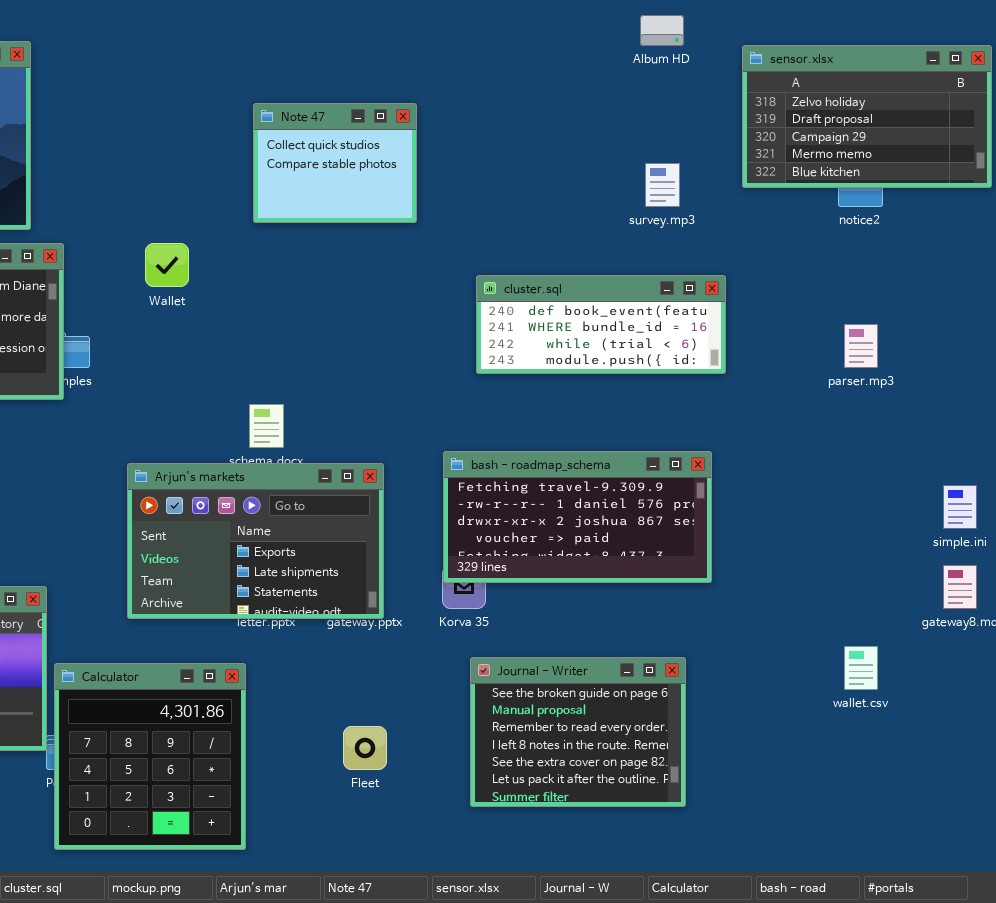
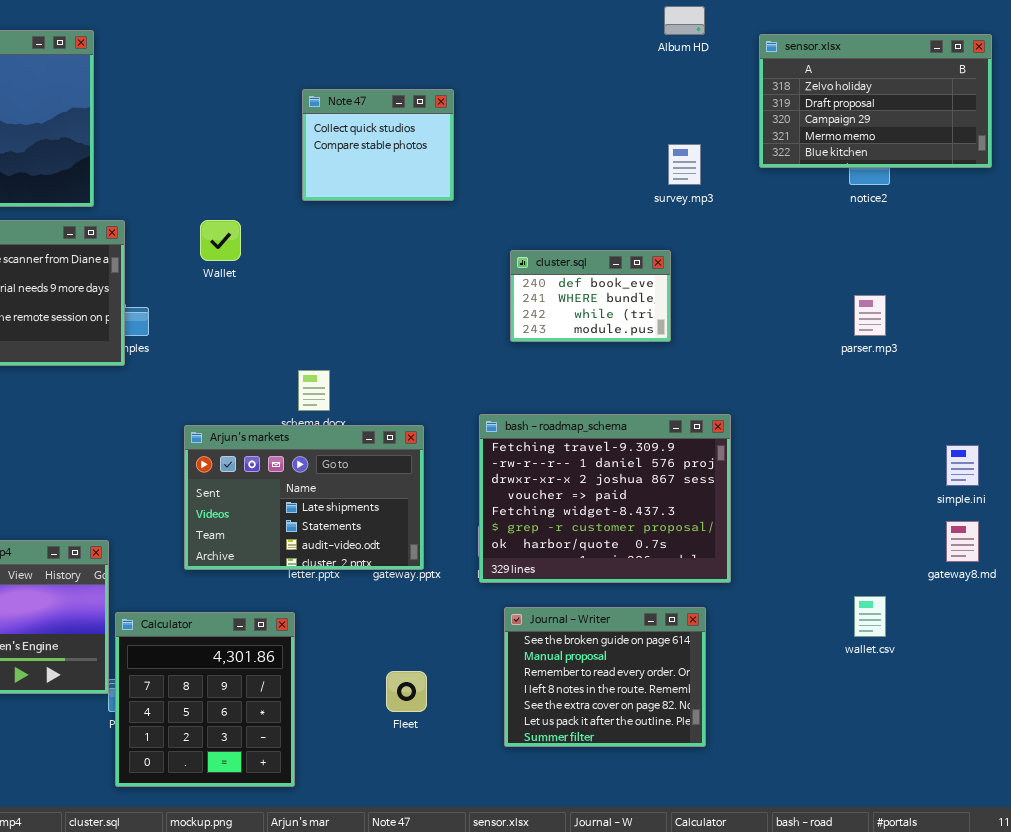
cluster.sql: [476,275,726,374] -> [510,250,671,342], resized
bash - roadmap_schema: [443,451,712,583] -> [479,414,731,583], resized
Arjun's markets: [127,463,384,619] -> [184,425,424,570], scrolled down 1 row

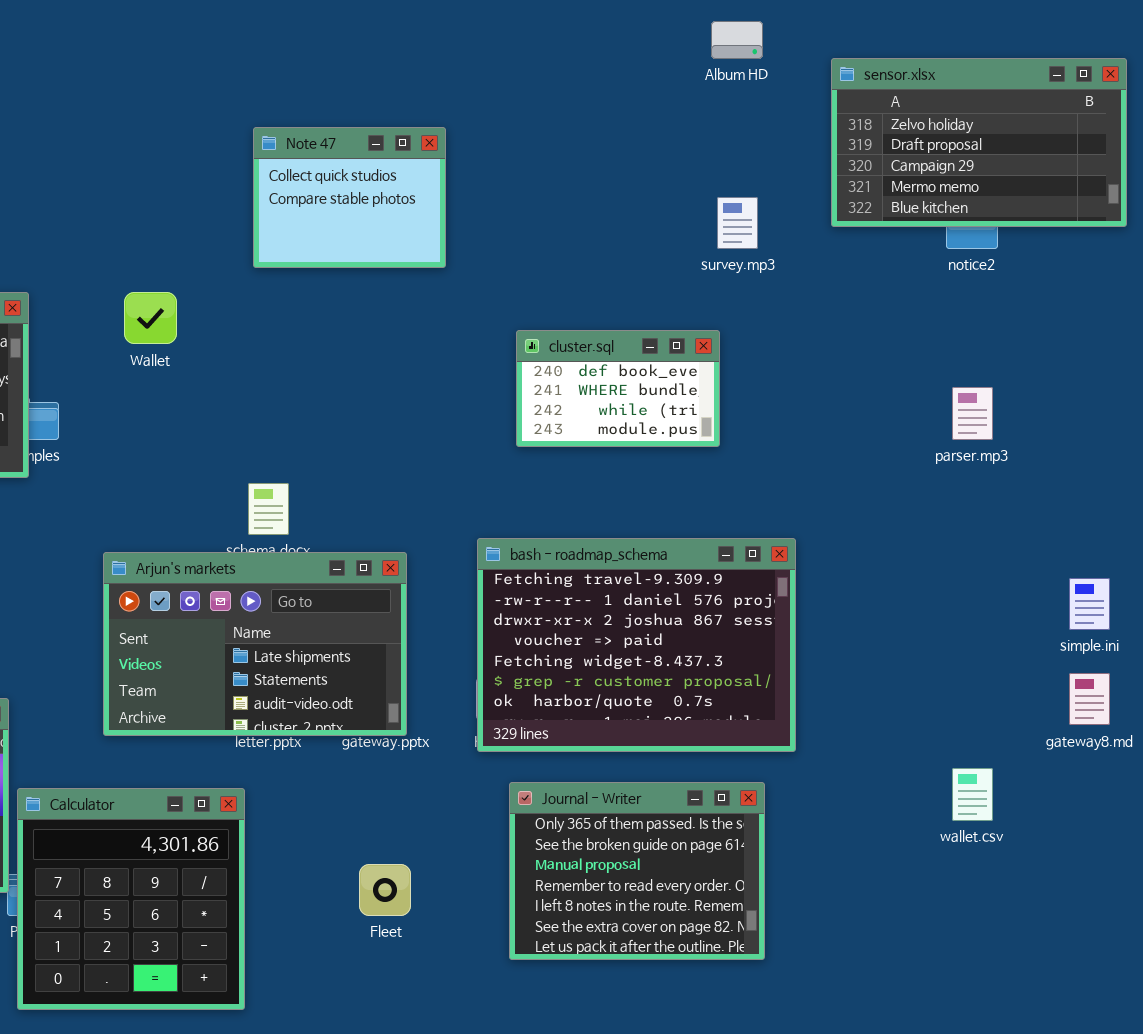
Journal - Writer: [504,607,706,747] -> [509,782,765,960], scrolled up 1 row

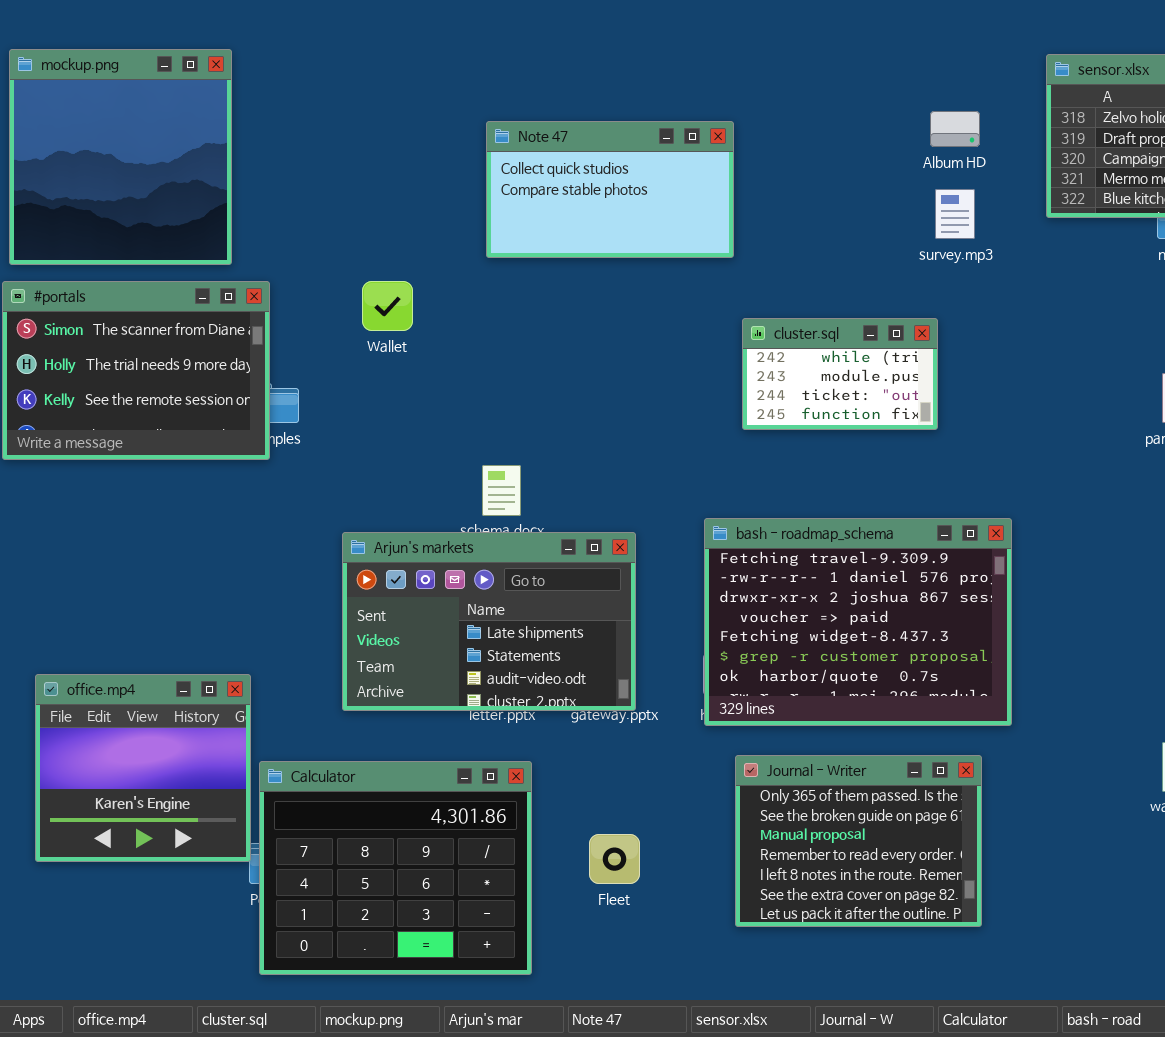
Album HD: [711,21,763,59] -> [930,111,980,147], moved
Note 47: [253,127,446,268] -> [486,121,734,258], resized
cluster.sql: [516,330,720,447] -> [742,318,938,430], scrolled down 2 rows
Calculator: [17,788,245,1010] -> [259,761,532,975], resized

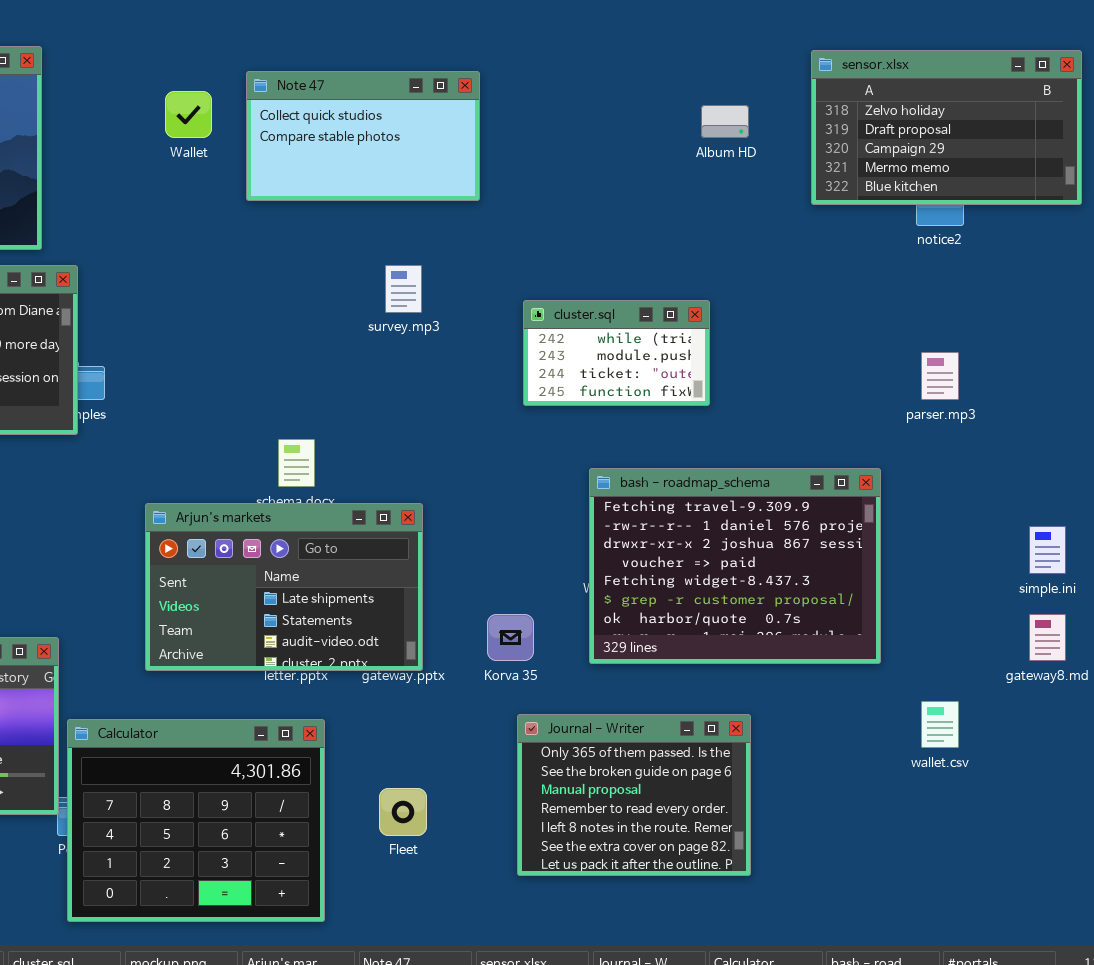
Note 47: [486,121,734,258] -> [246,71,480,201], moved
survey.mp3: [935,189,975,239] -> [385,265,422,313], moved
Wallet: [362,281,413,331] -> [165,91,212,138], moved
bash - roadmap_schema: [704,518,1012,726] -> [589,468,881,664], moved

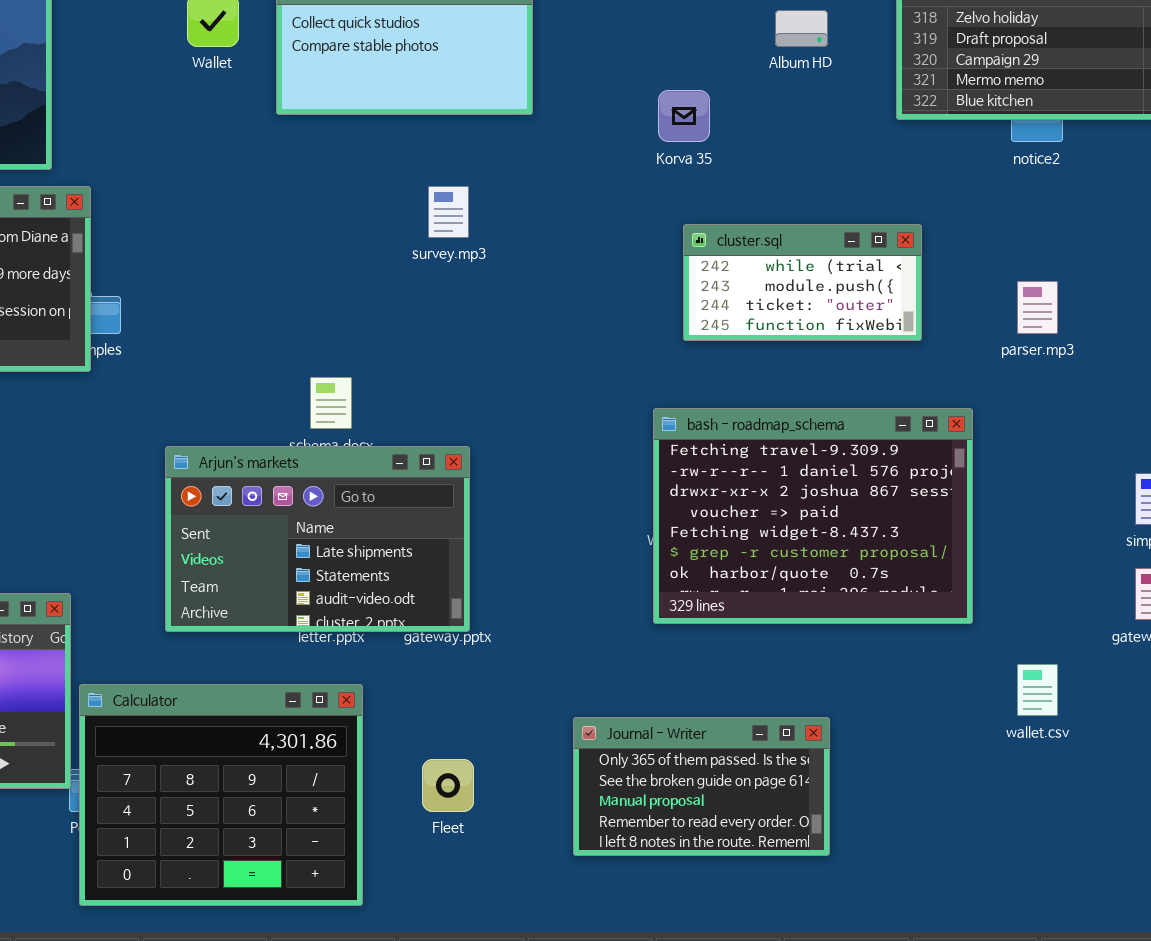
cluster.sql: [523,300,710,406] -> [683,224,922,341], moved, resized
Korva 35: [487,614,534,661] -> [658,90,710,142], moved
Journal - Writer: [517,714,751,876] -> [573,717,830,856], resized

